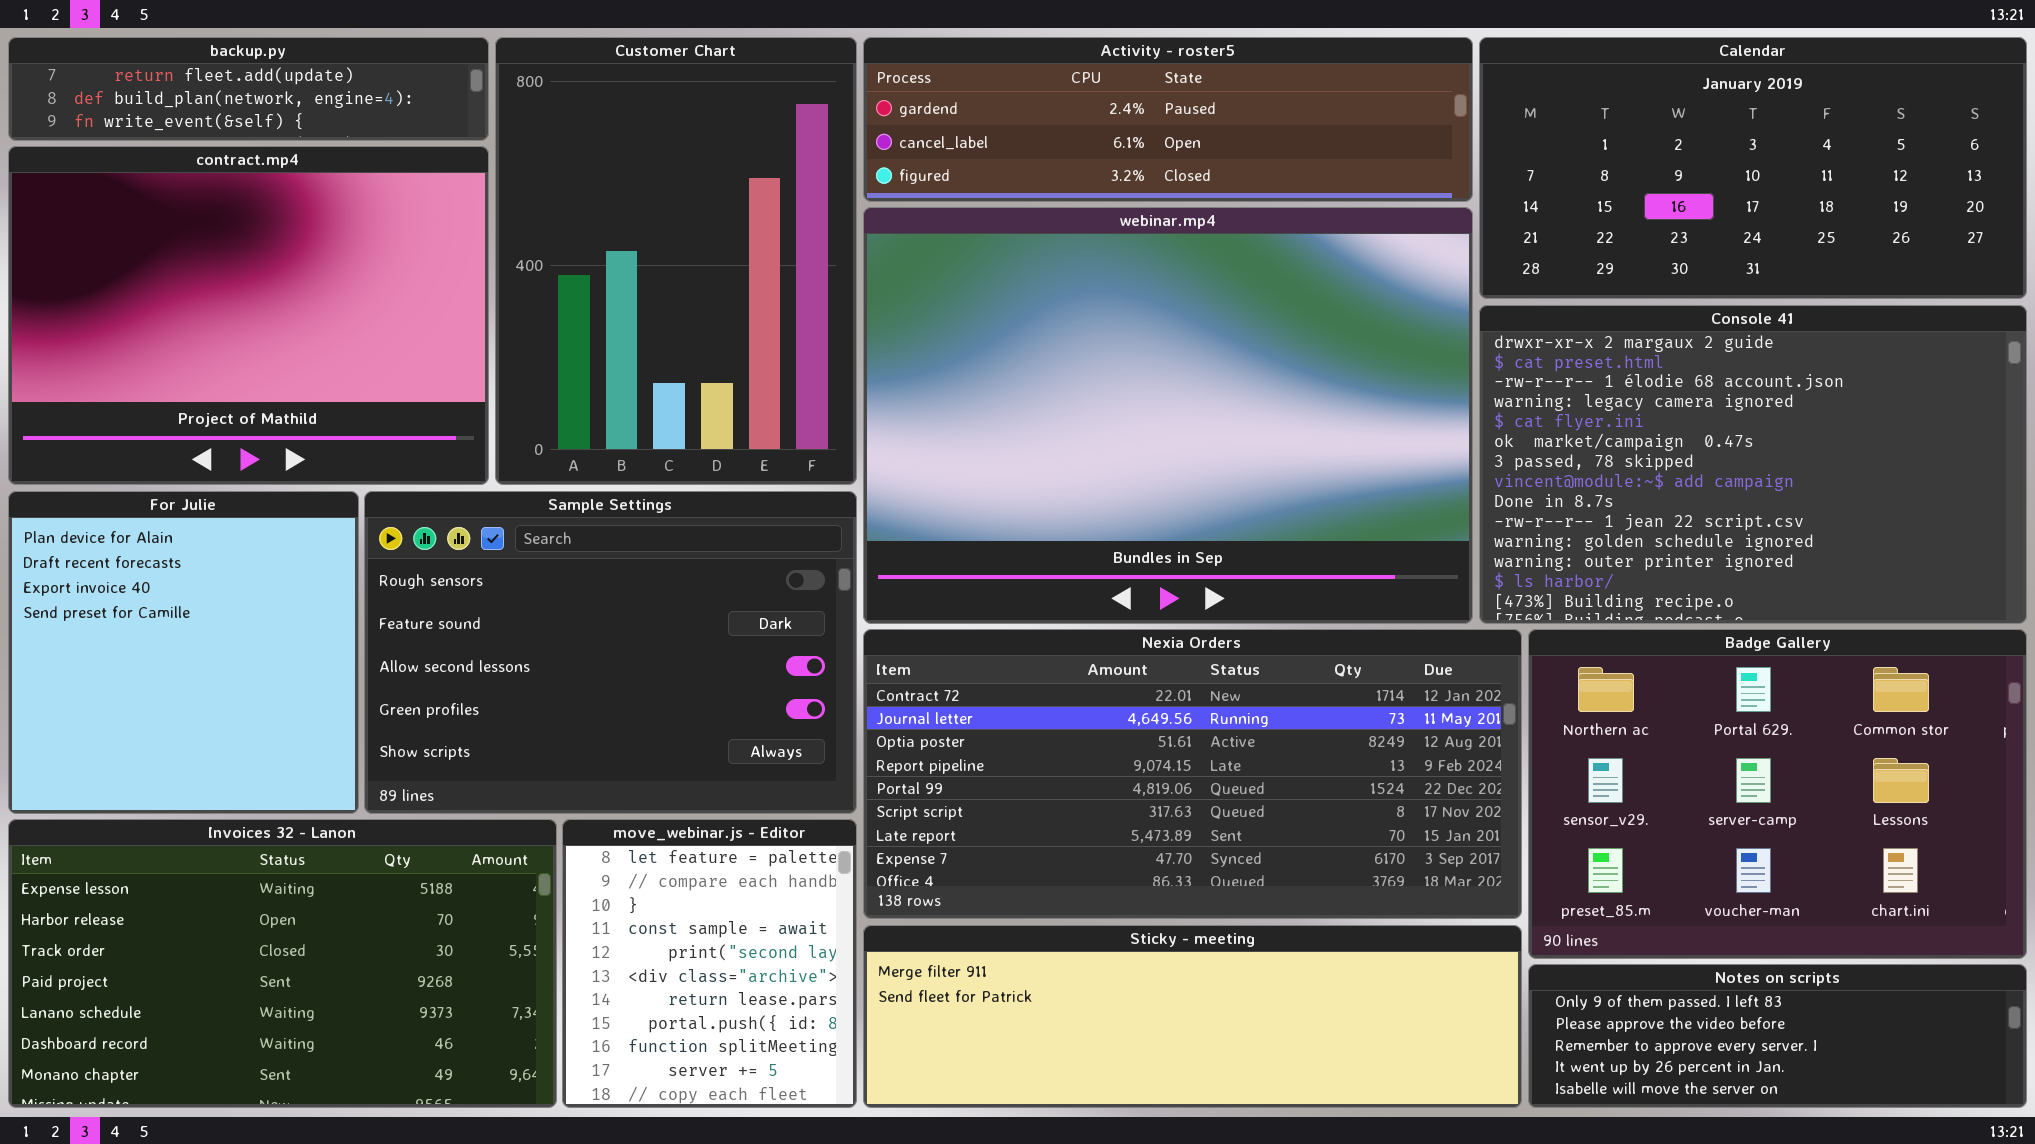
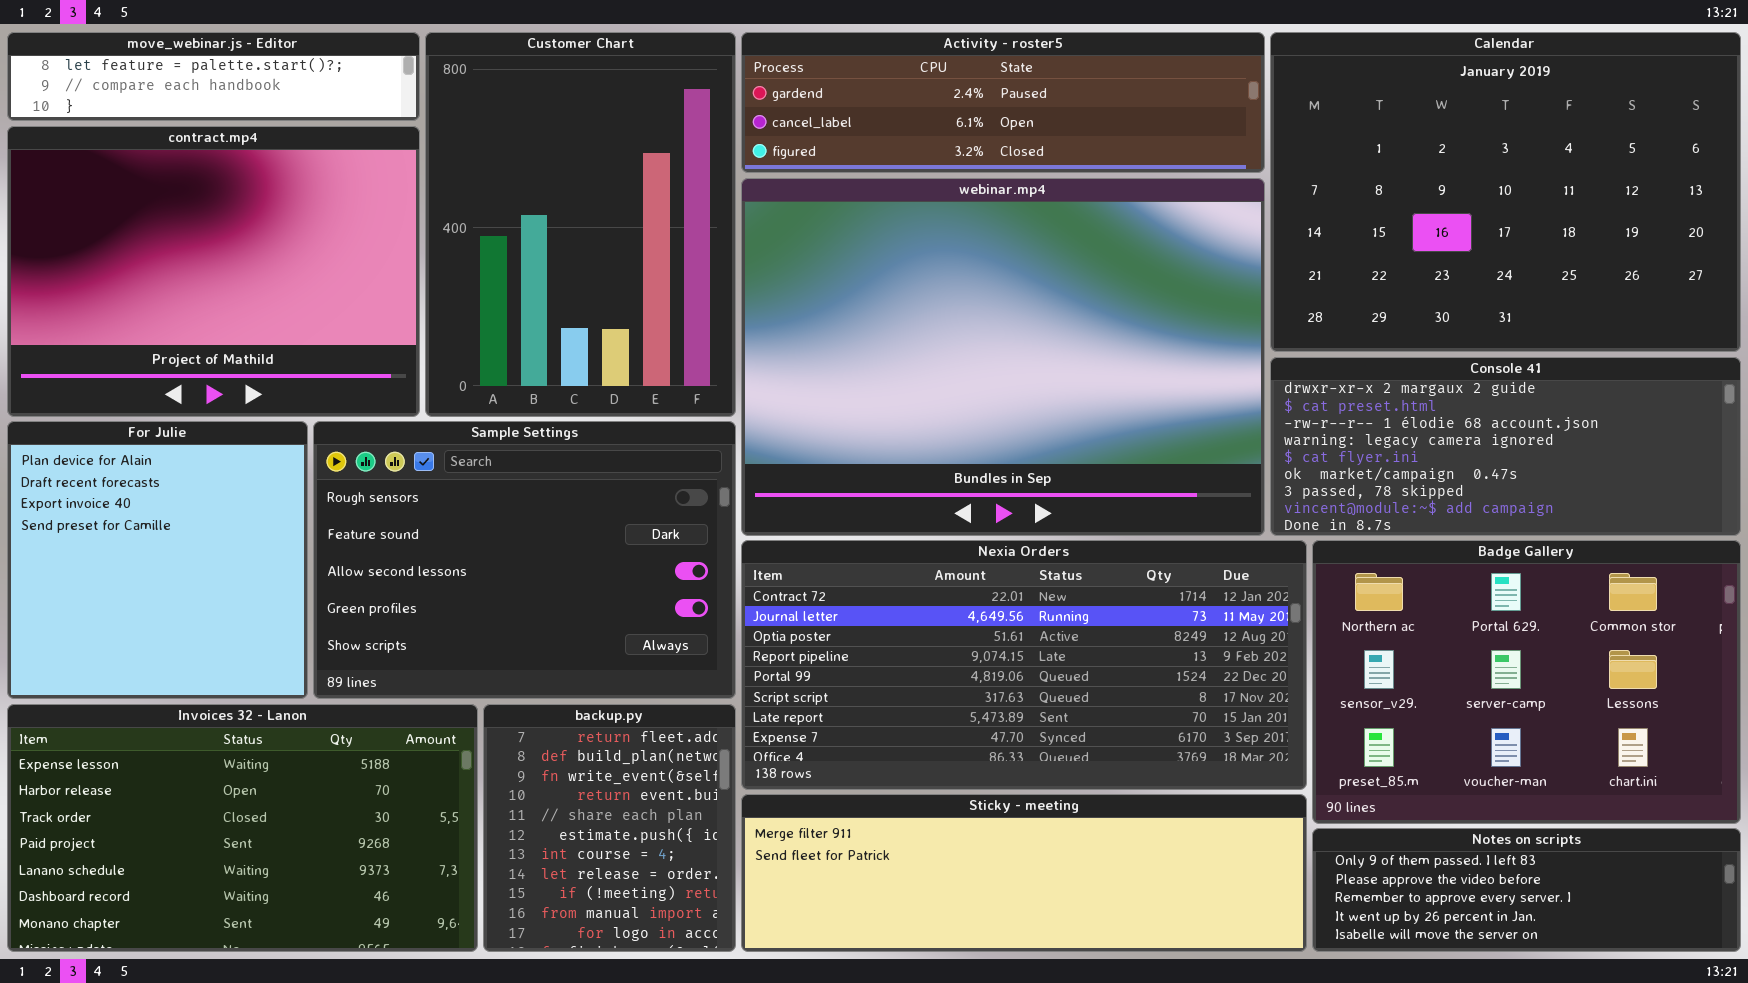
backup.py: [8,37,489,141] -> [483,704,736,952], moved, resized
Calendar: [1479,37,2027,299] -> [1270,32,1741,352], resized
Console 41: [1479,305,2027,624] -> [1270,357,1741,536], resized
move_webinar.js - Editor: [562,819,857,1108] -> [7,32,420,121], moved, resized

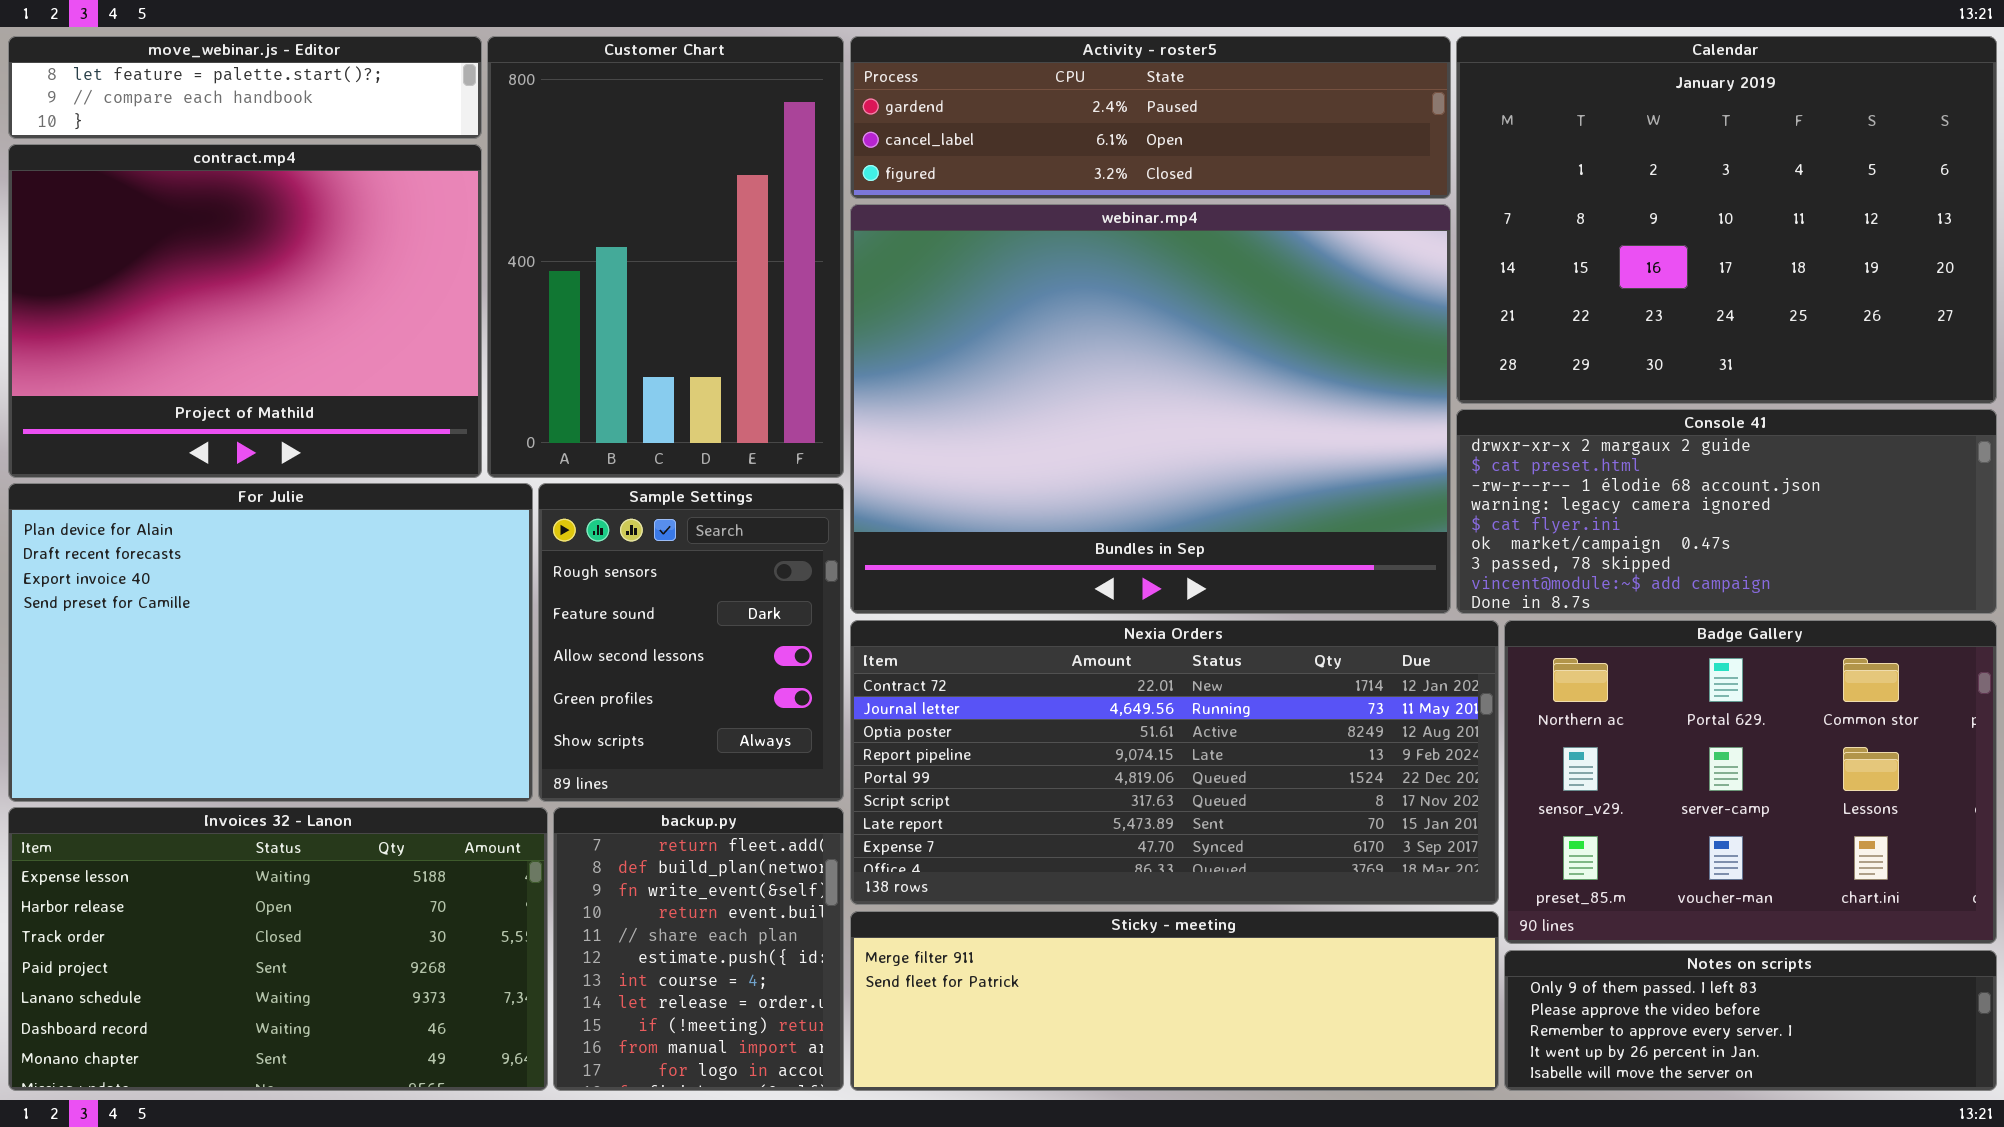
For Julie: [7,421,308,699] -> [8,483,533,802], resized
Sample Settings: [313,421,736,699] -> [538,483,844,802], resized

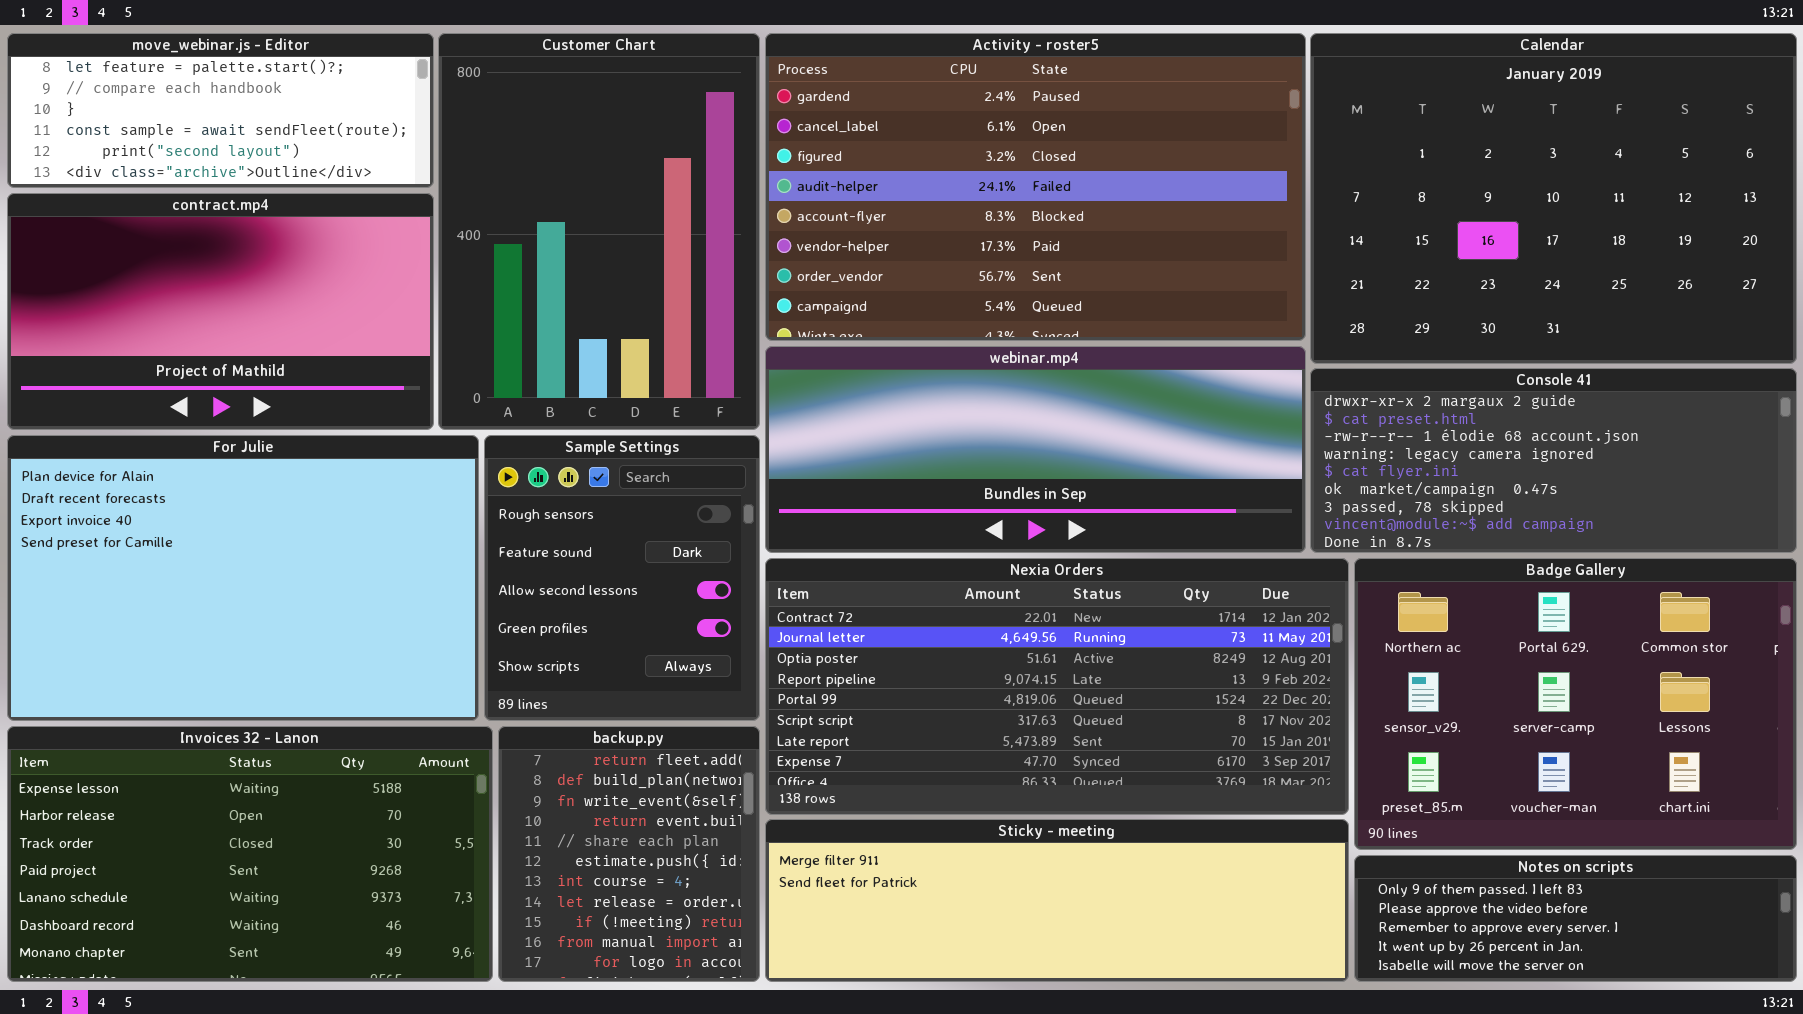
move_webinar.js - Editor: [8,36,482,139] -> [7,33,434,188], resized
Activity - roster5: [850,36,1451,199] -> [765,33,1306,341], resized
contract.mp4: [8,144,482,478] -> [7,193,434,430], resized
webinar.mp4: [850,204,1451,614] -> [765,346,1306,553], resized

